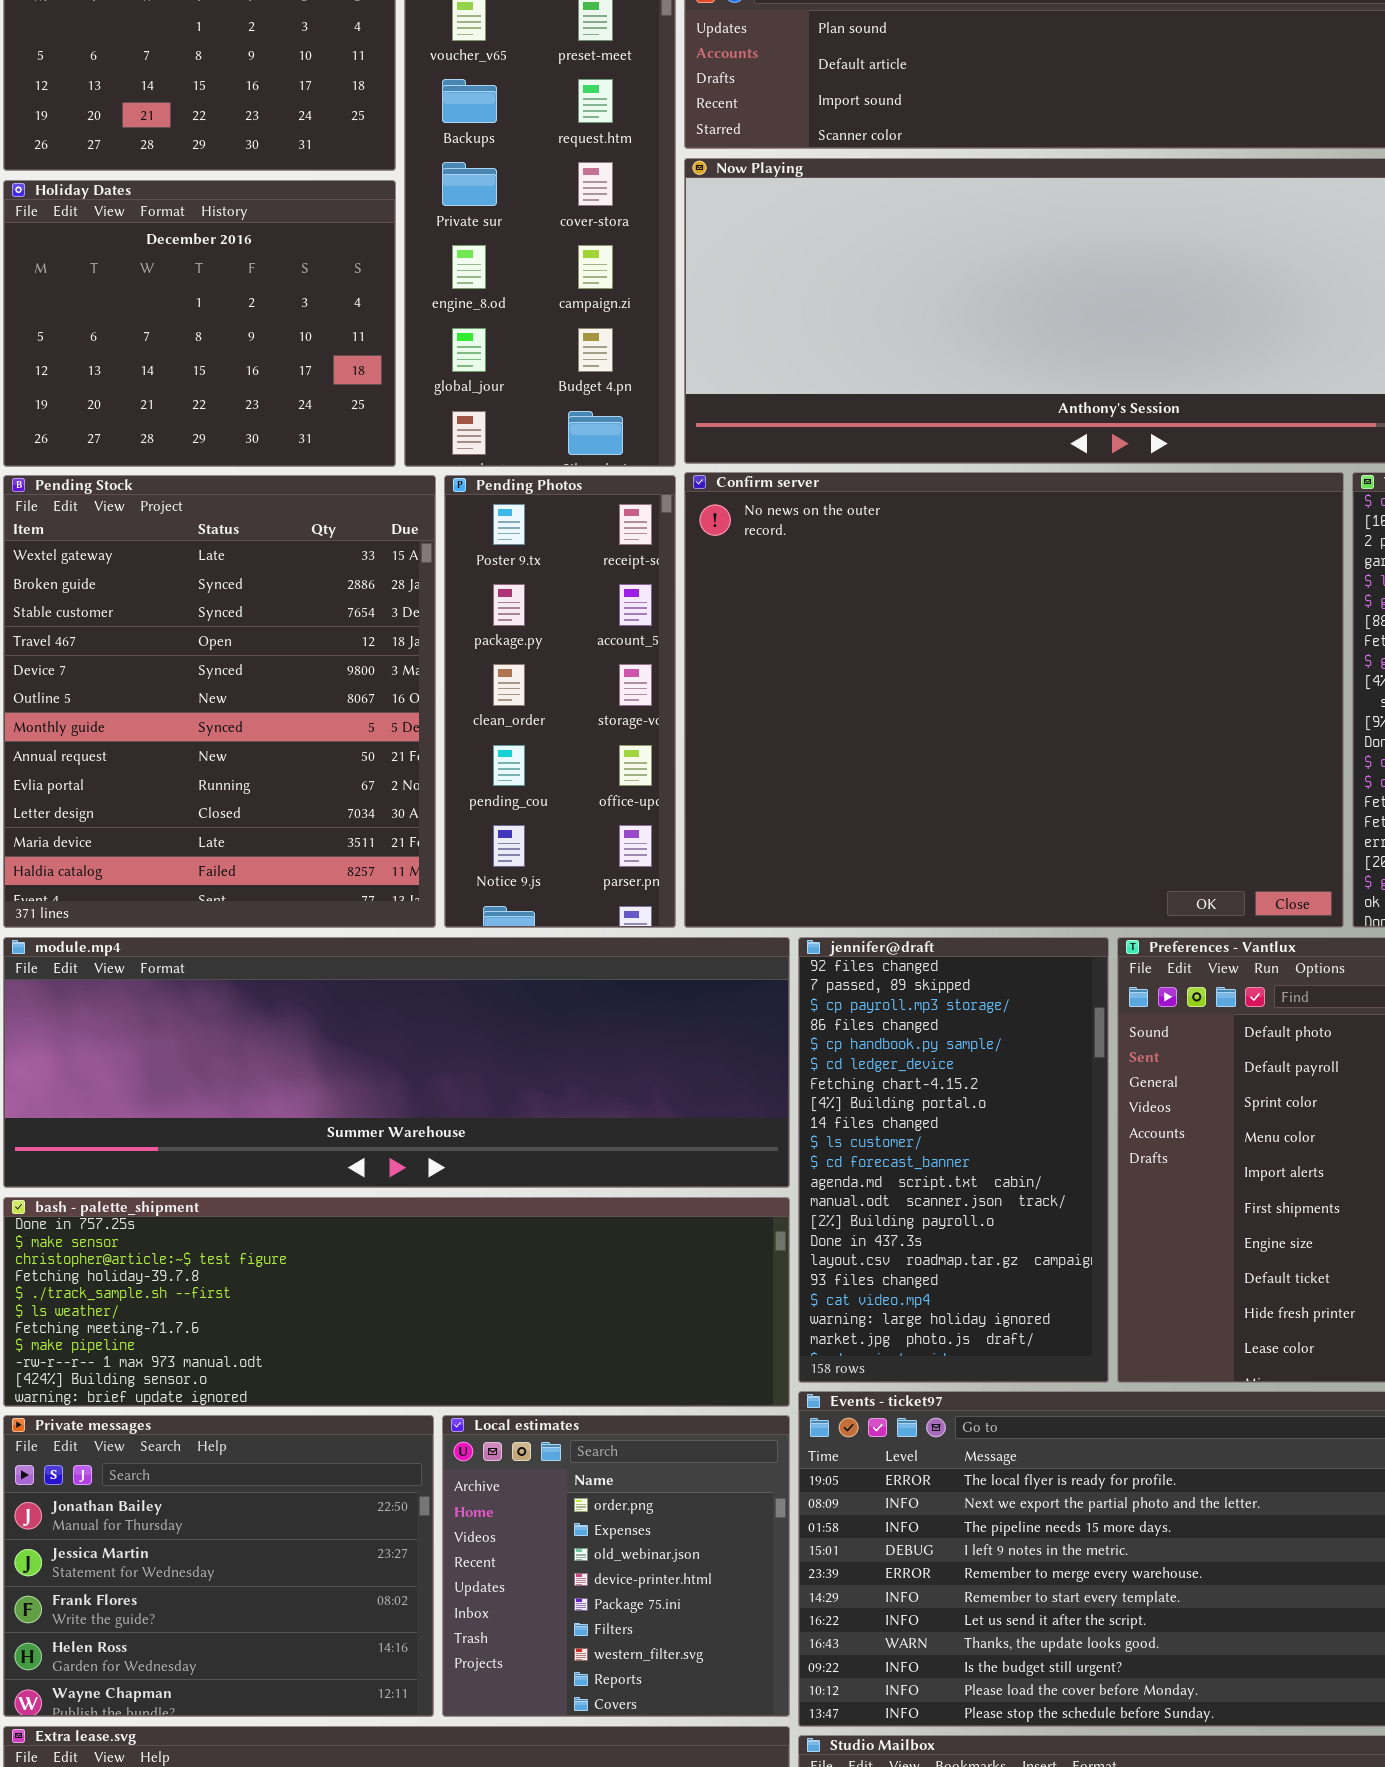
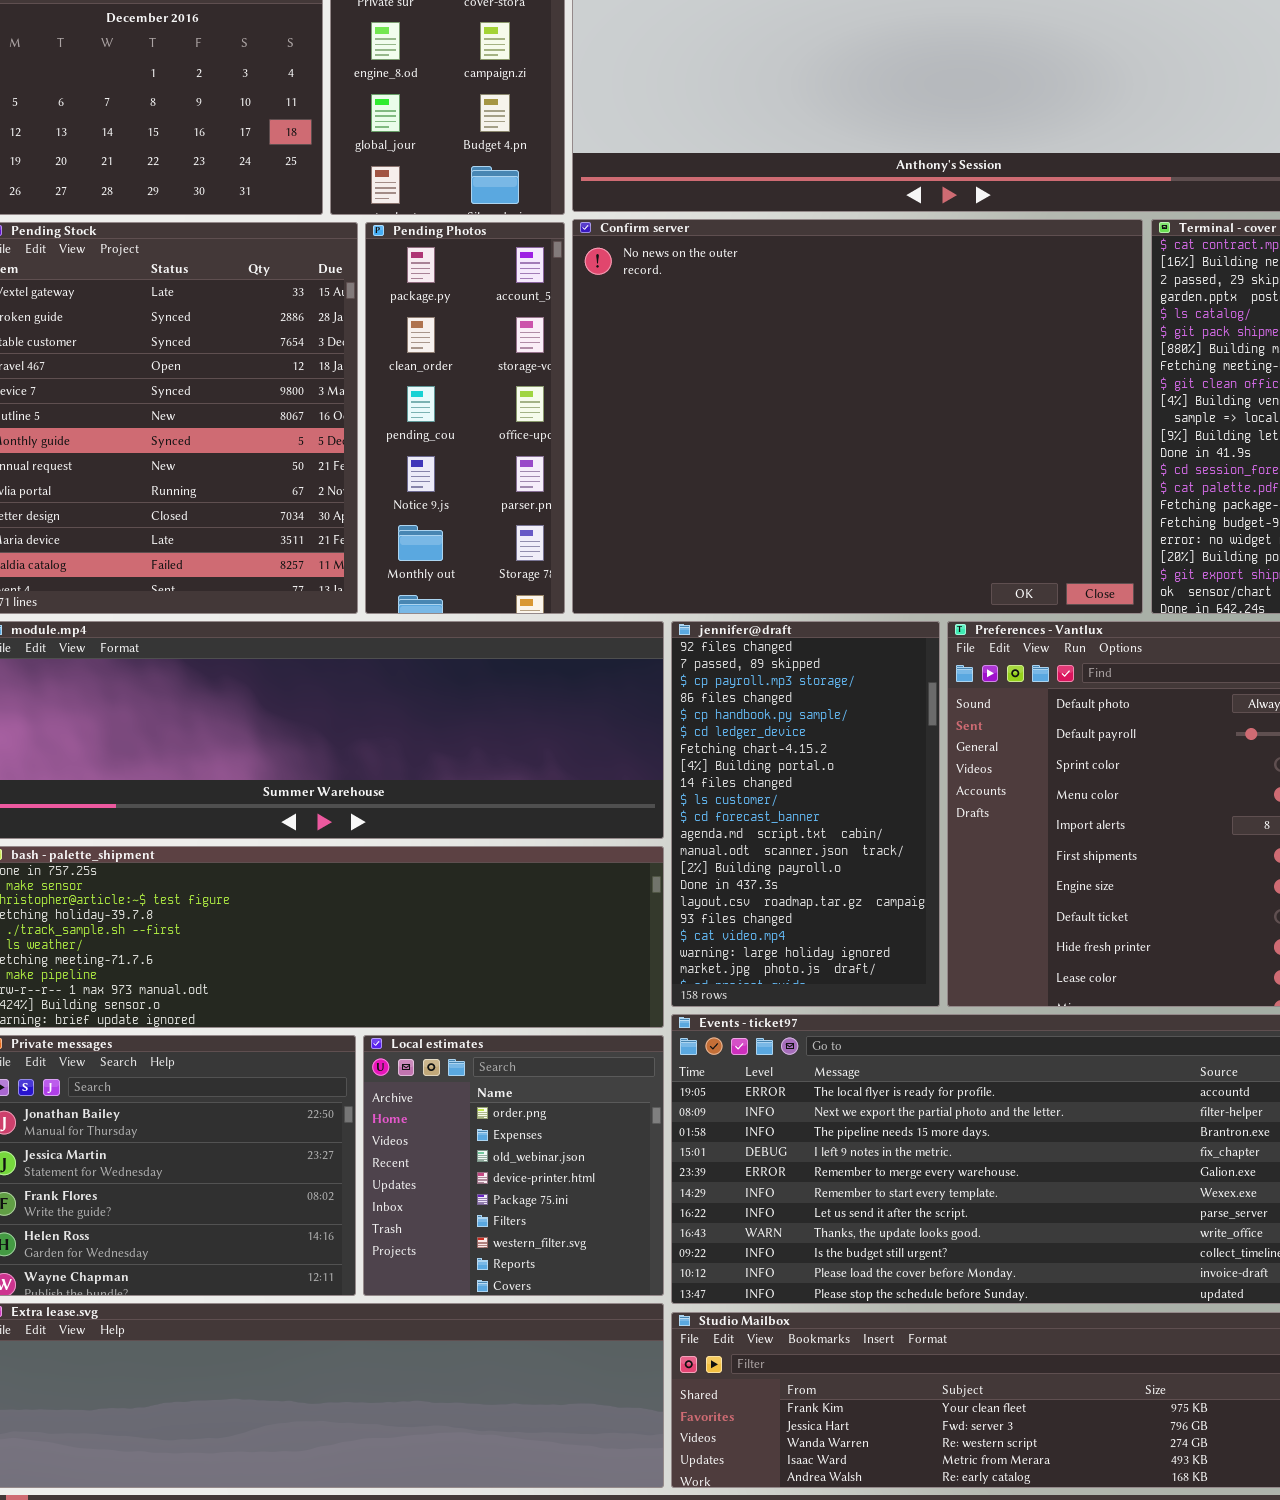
Pending Photos: [444,475,676,928] -> [365,222,565,614], scrolled down 1 row

